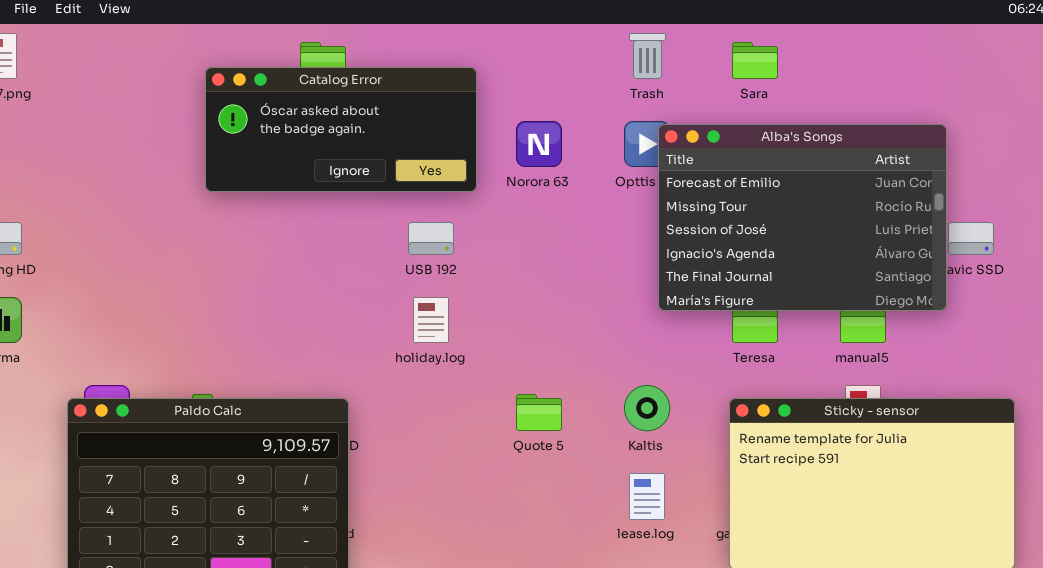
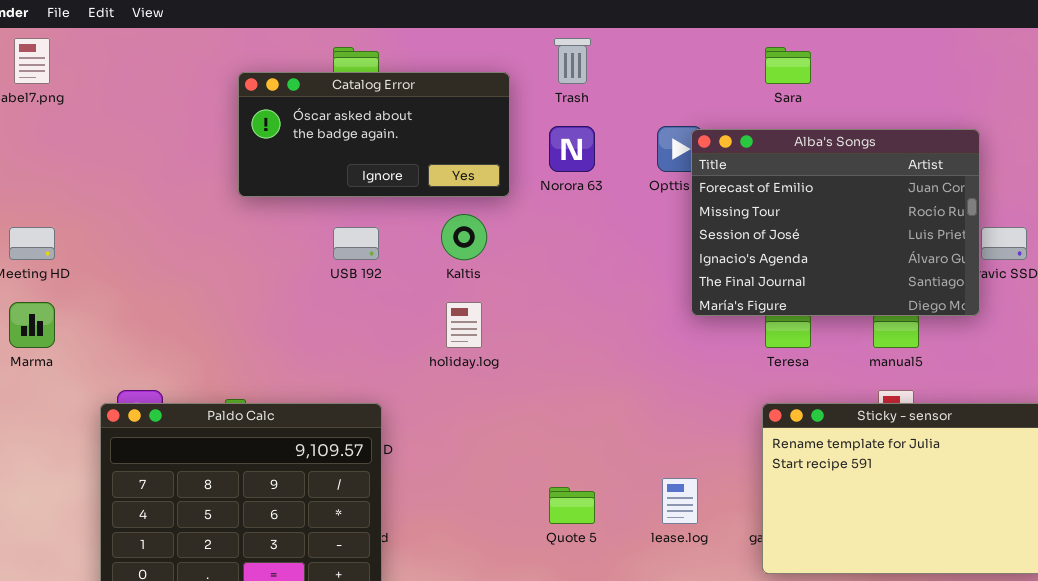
Trash: [629,33,666,79] -> [554,38,591,84], moved
USB 192: [408,222,454,255] -> [333,227,379,260], moved
Kaltis: [624,385,670,431] -> [441,214,487,260], moved
Quote 5: [516,394,562,431] -> [549,487,595,524], moved

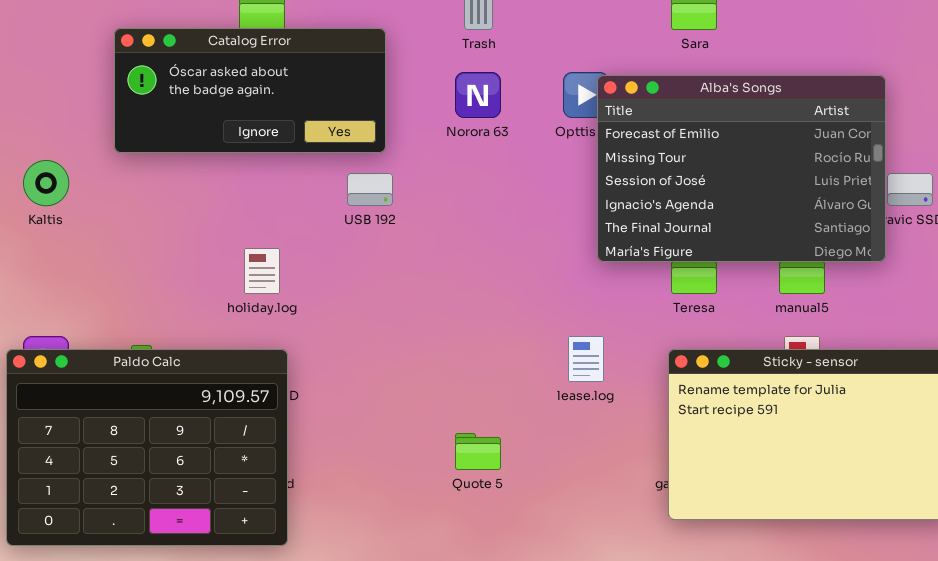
Catalog Error: [238,72,510,197] -> [114,28,386,153], moved
Kaltis: [441,214,487,260] -> [23,160,69,206], moved
USB 192: [333,227,379,260] -> [347,173,393,206], moved
holiday.log: [446,302,482,348] -> [244,248,280,294], moved
lease.log: [662,478,698,524] -> [568,336,604,382], moved

